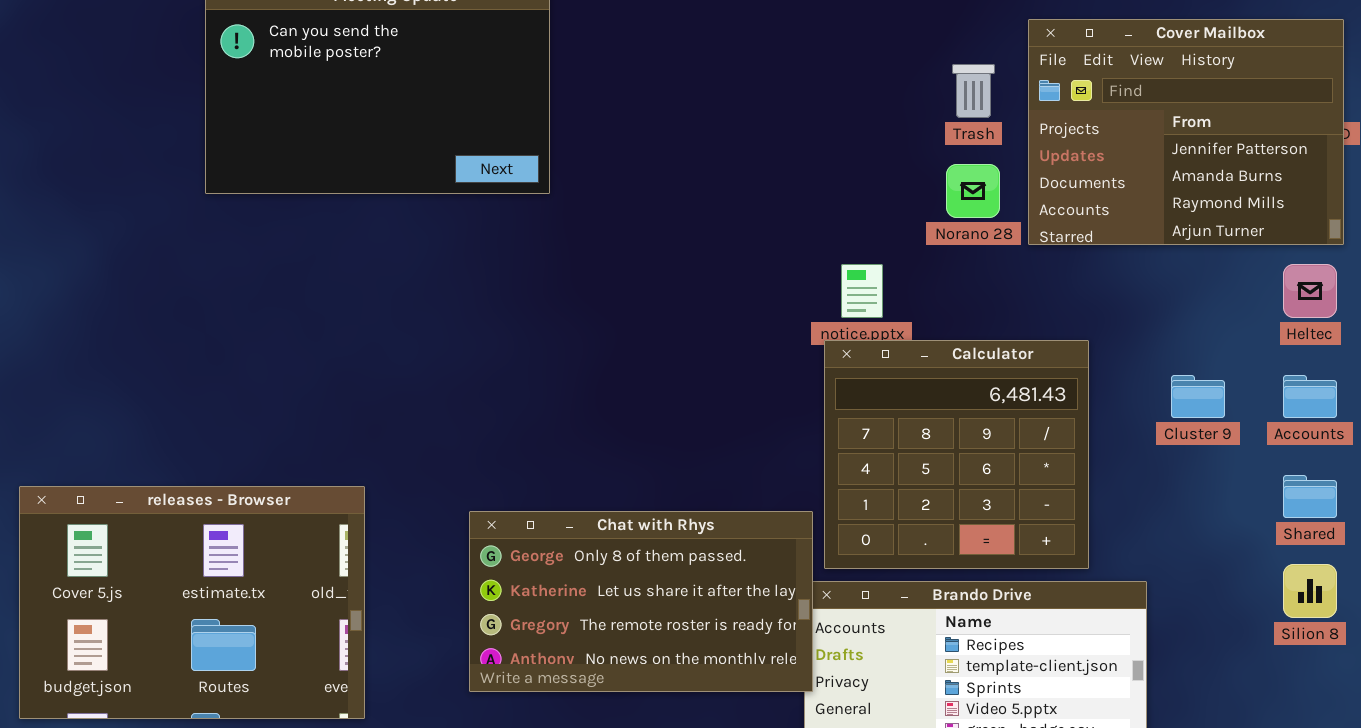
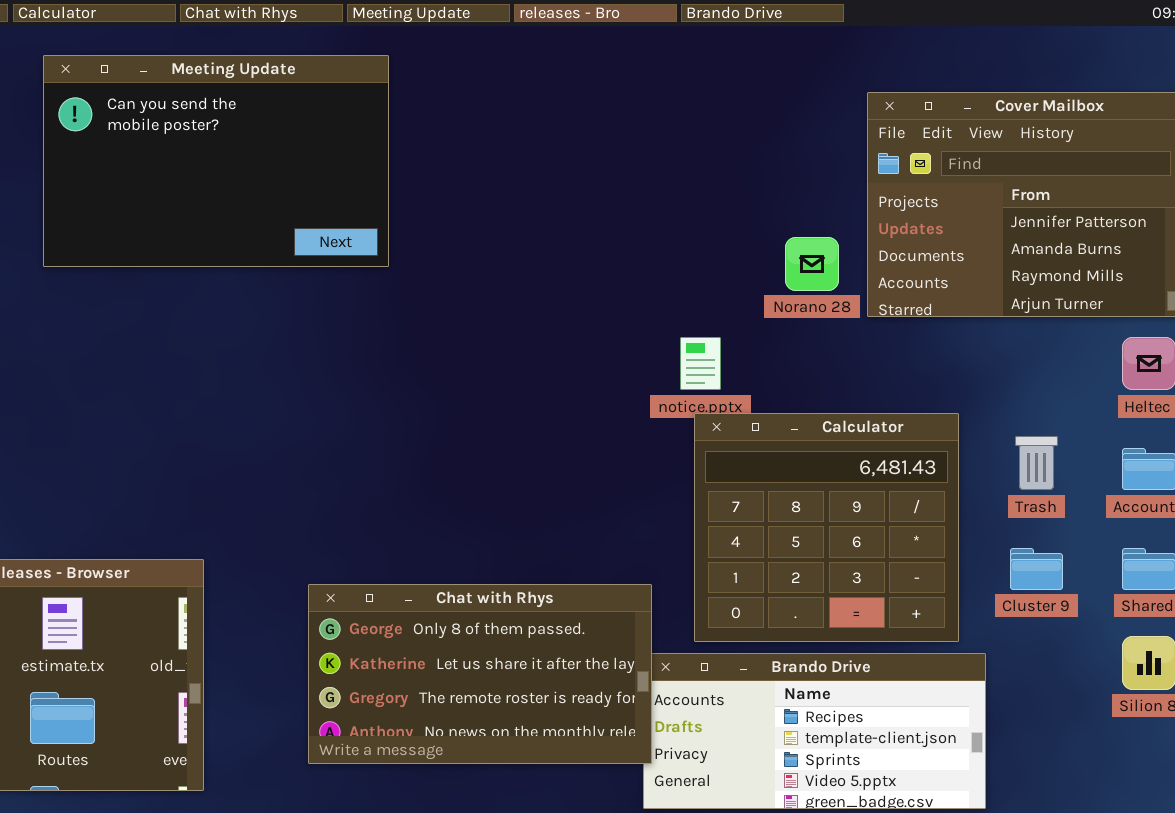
Trash: [952,64,995,118] -> [1015,436,1058,490], moved
Calculator: [824,340,1089,569] -> [694,413,959,642], moved
Cluster 9: [1171,375,1225,418] -> [1010,548,1063,590], moved

